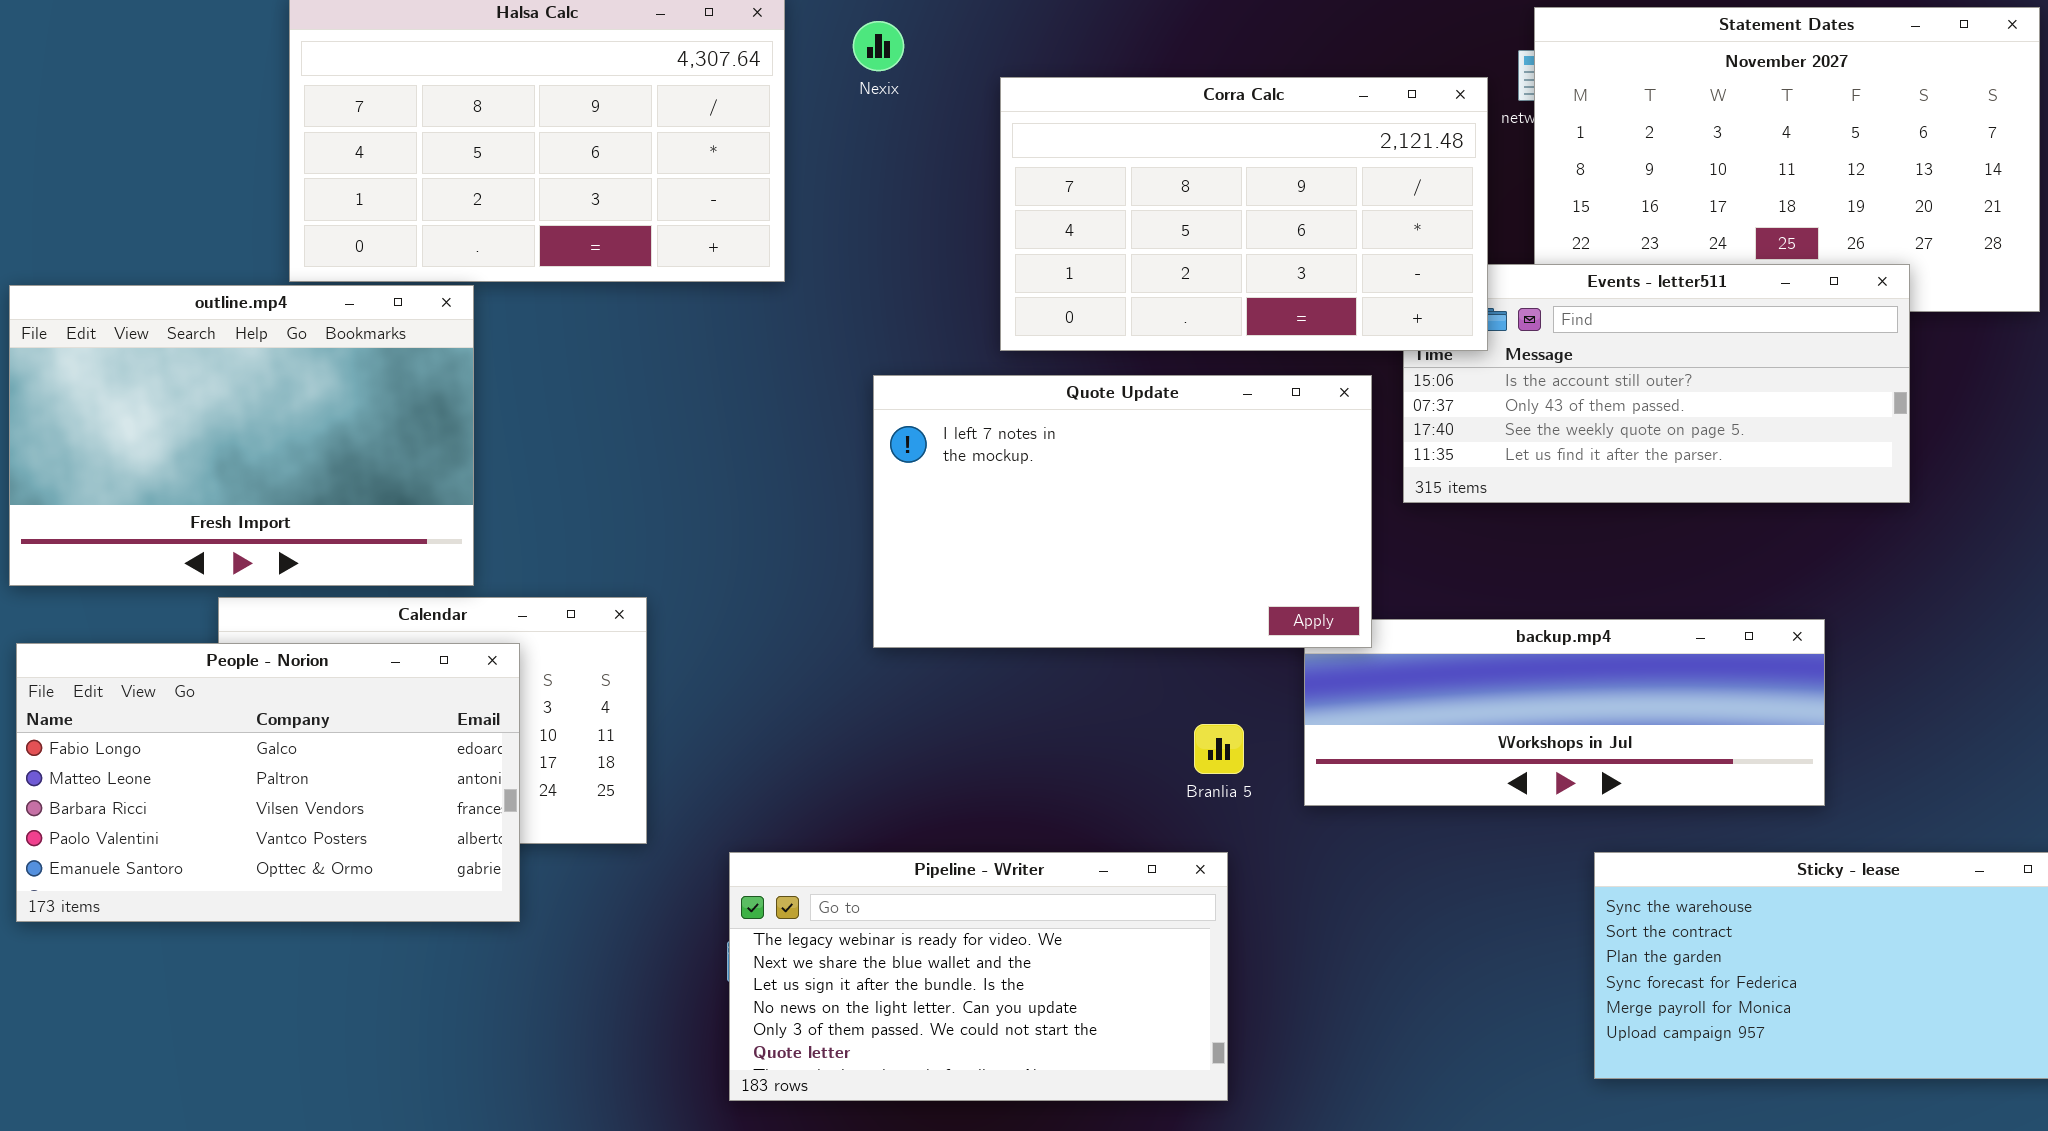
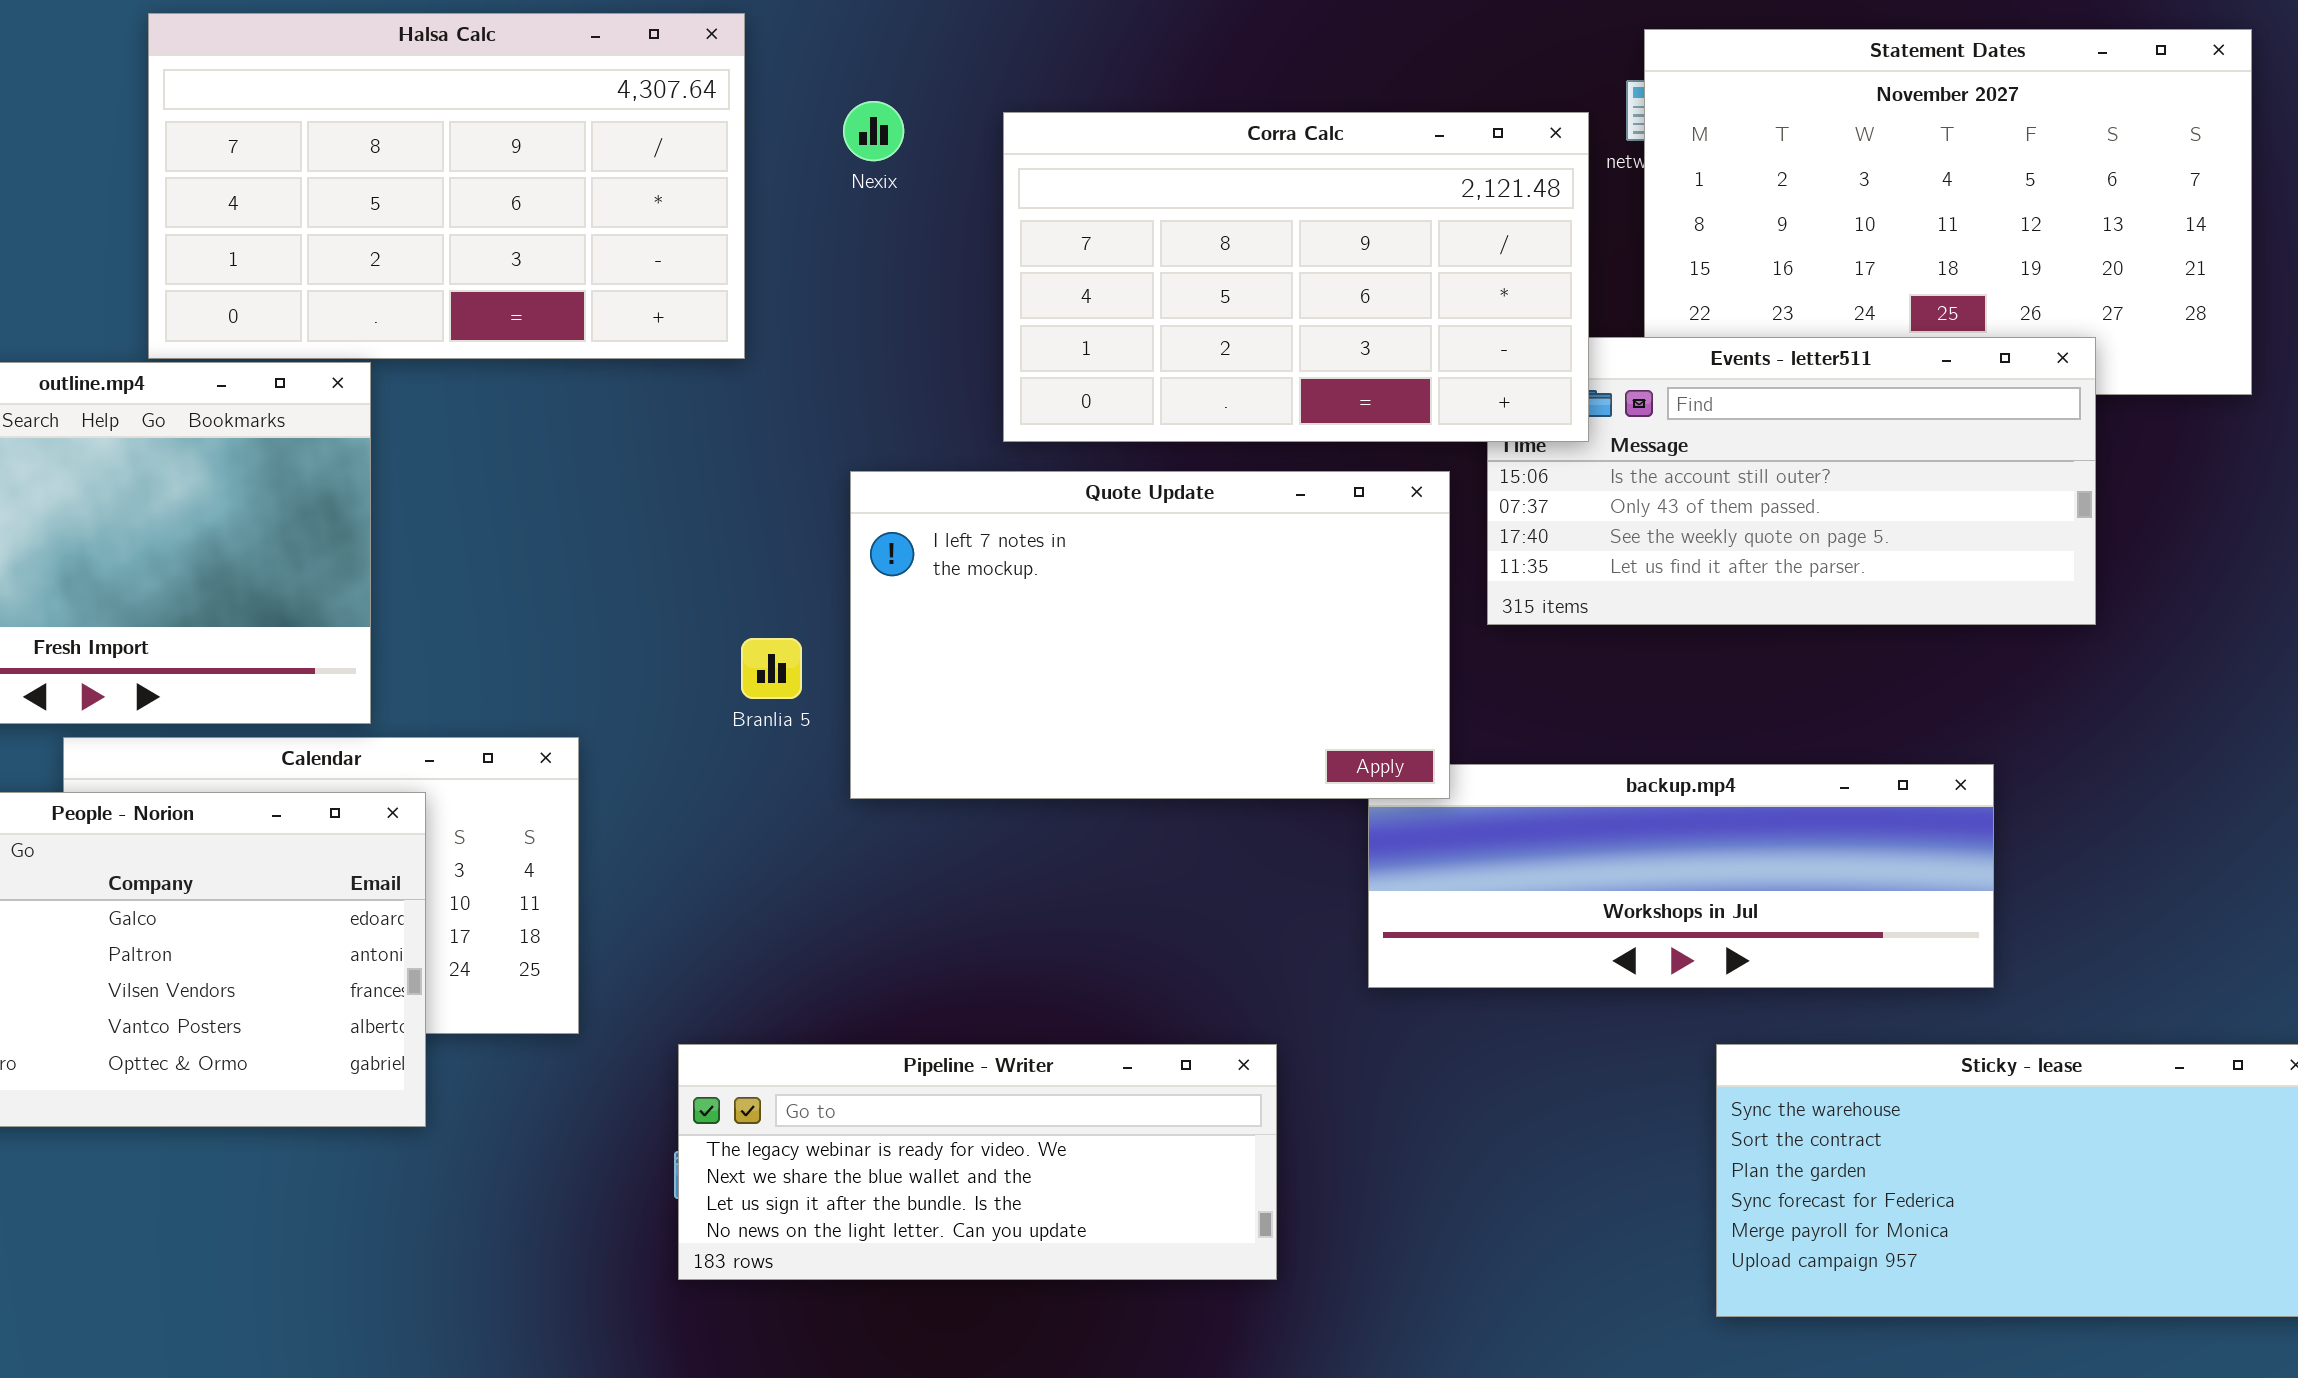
Nexix: [853,21,904,71] -> [843,101,904,161], moved
Branlia 5: [1194,724,1244,774] -> [741,638,802,699], moved
Pipeline - Writer: [729,852,1228,1101] -> [678,1044,1277,1280], resized

